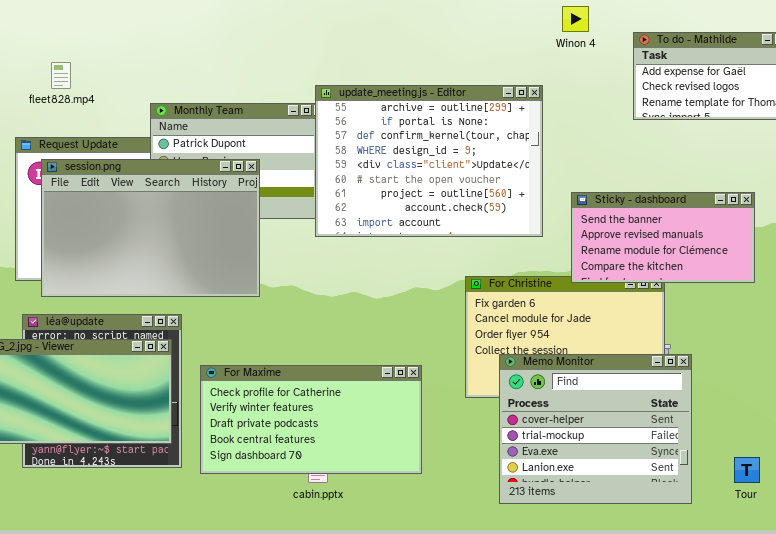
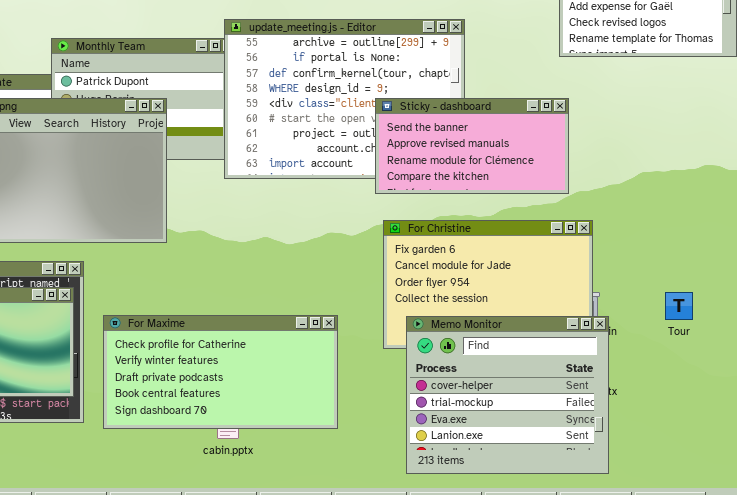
Sticky - dashboard: [571,192,755,283] -> [375,98,569,194], moved
Memo Monitor: [499,354,692,504] -> [406,316,609,474], moved
Tour: [734,457,760,483] -> [665,292,693,320], moved

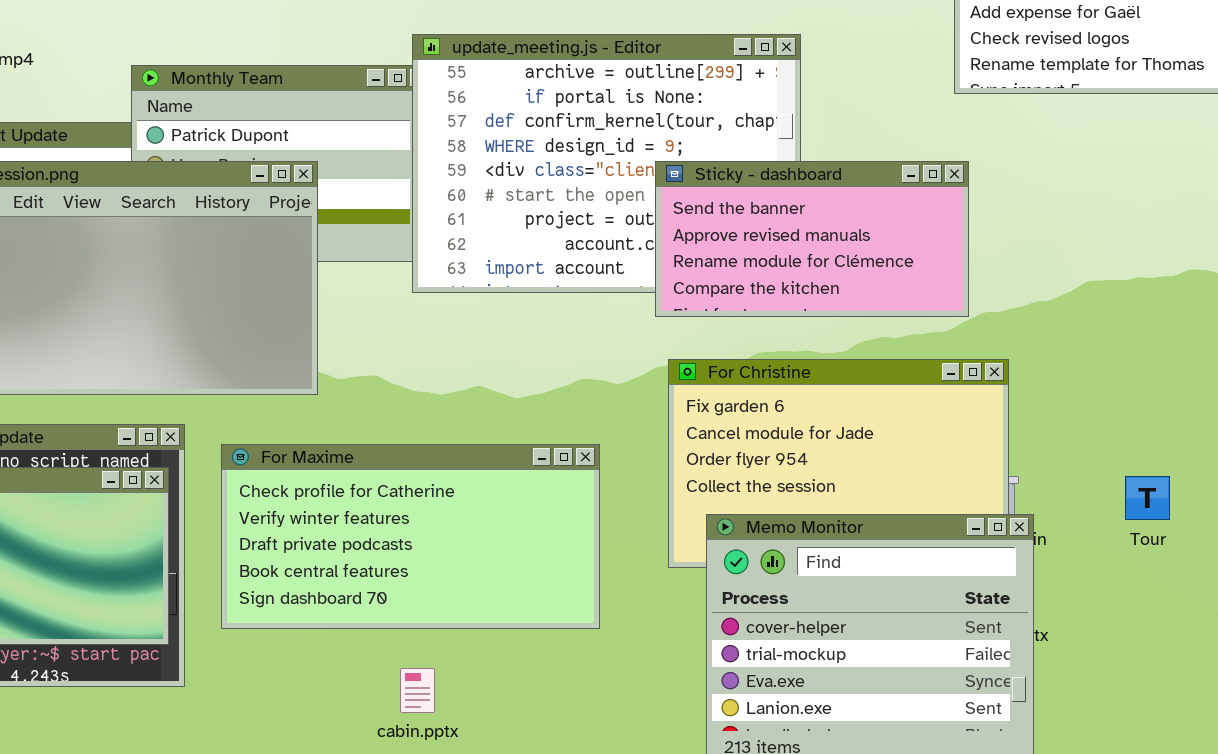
For Maxime: [103,315,338,429] -> [221,444,600,629], moved

